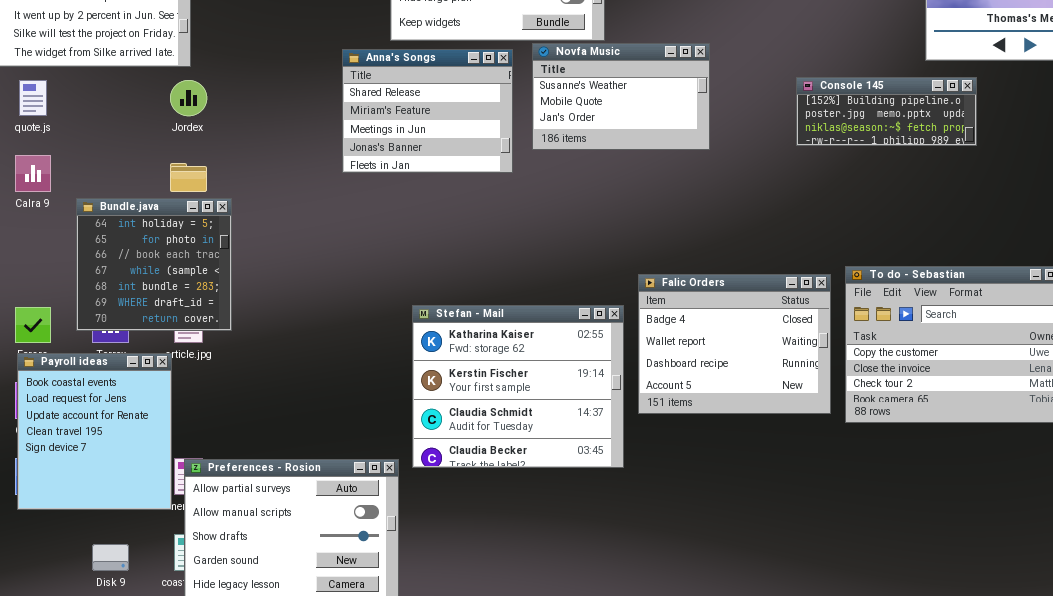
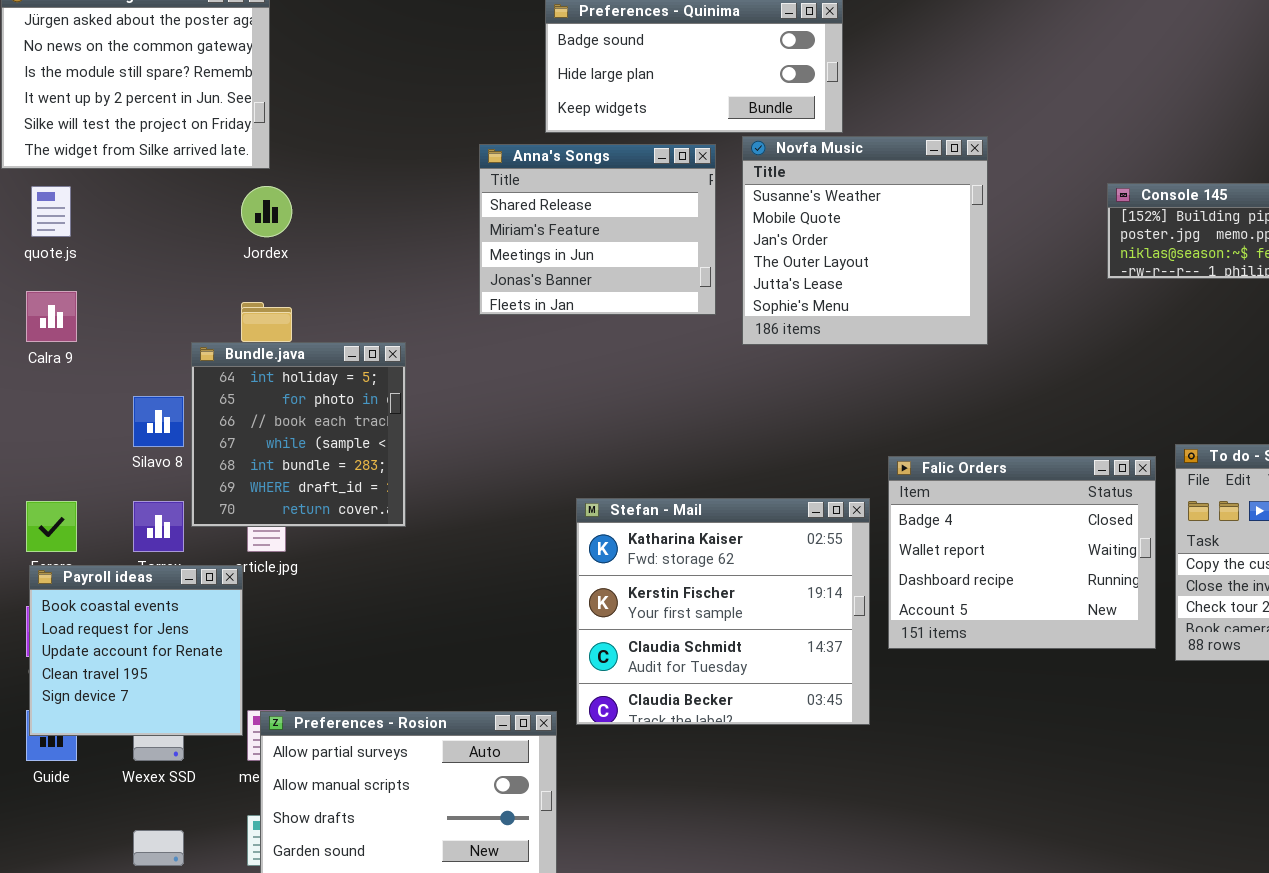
Novfa Music: [532,43,710,150] -> [742,136,988,345], resized
Bundle.java: [76,198,232,331] -> [191,342,406,527], moved
Payroll ideas: [17,353,172,510] -> [29,565,243,736], resized

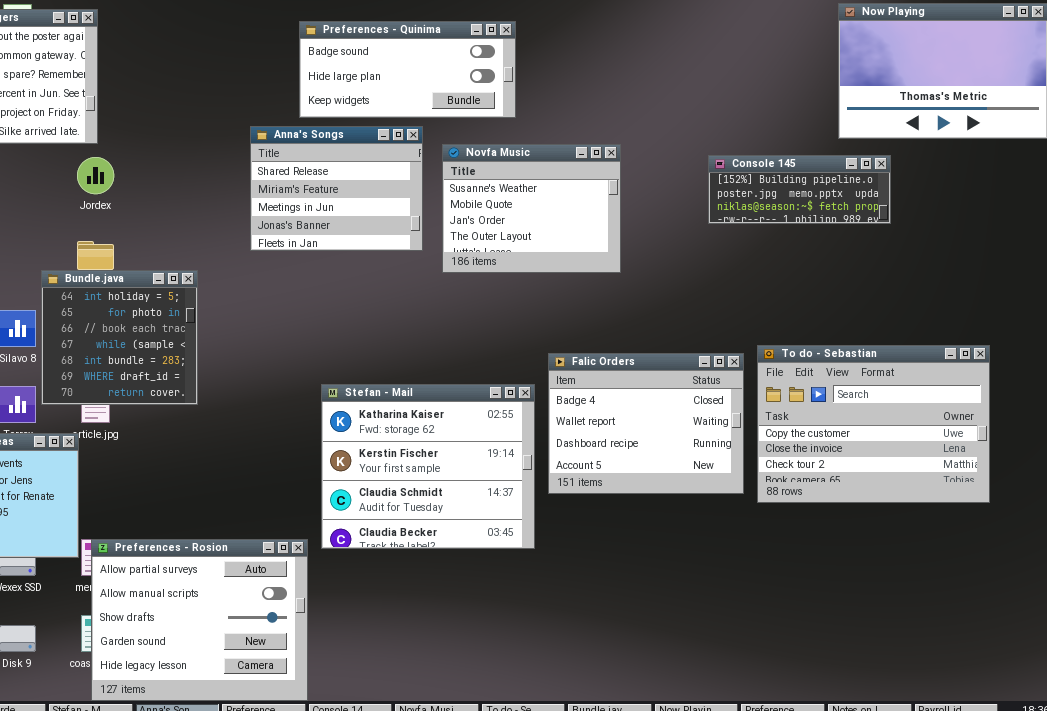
Novfa Music: [742,136,988,345] -> [442,144,621,273], resized

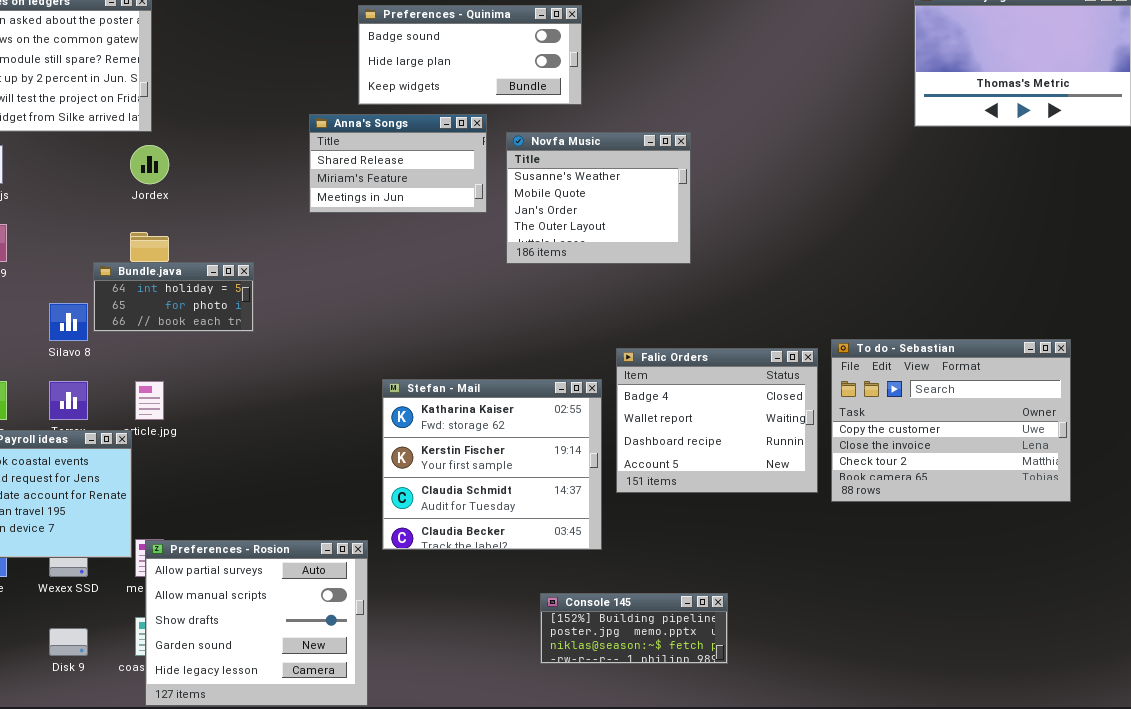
Anna's Songs: [250,126,423,251] -> [309,114,487,213], resized
Console 145: [708,155,891,224] -> [540,593,728,664], moved
Bundle.java: [41,270,198,405] -> [93,262,254,332], resized

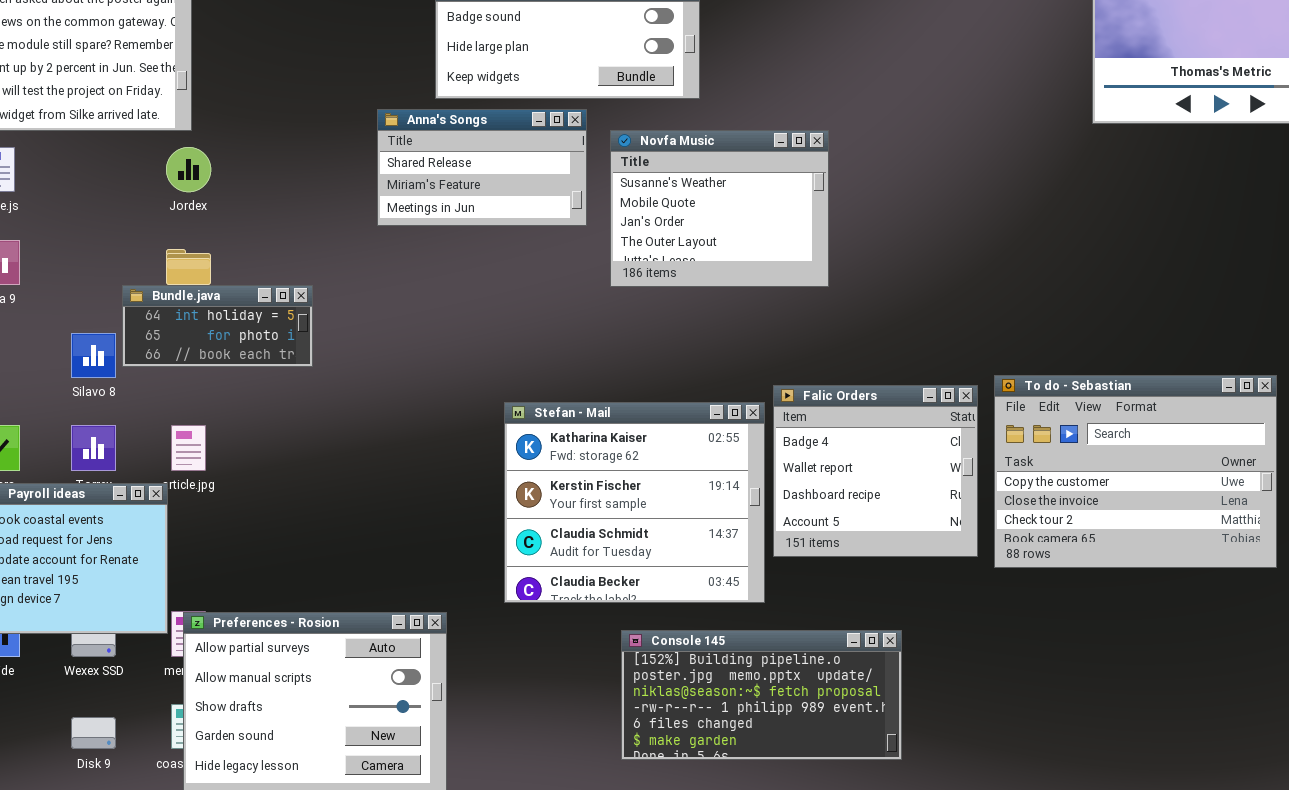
Falic Orders: [616,348,818,493] -> [773,385,978,557], resized
Stefan - Mail: [382,379,602,550] -> [504,402,765,603], moved
Console 145: [540,593,728,664] -> [621,630,902,760], moved, resized

